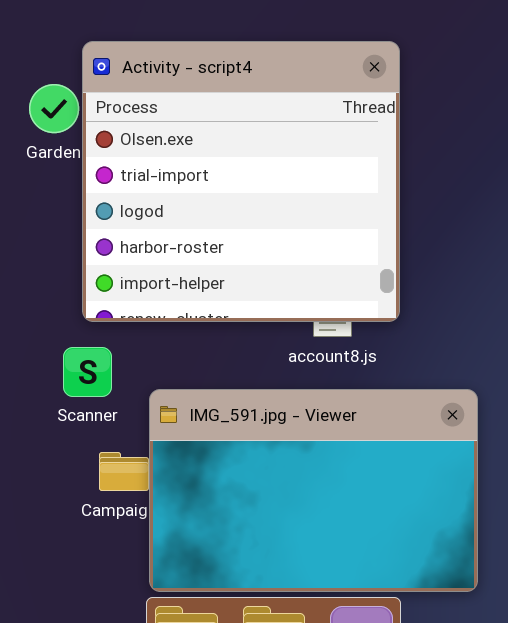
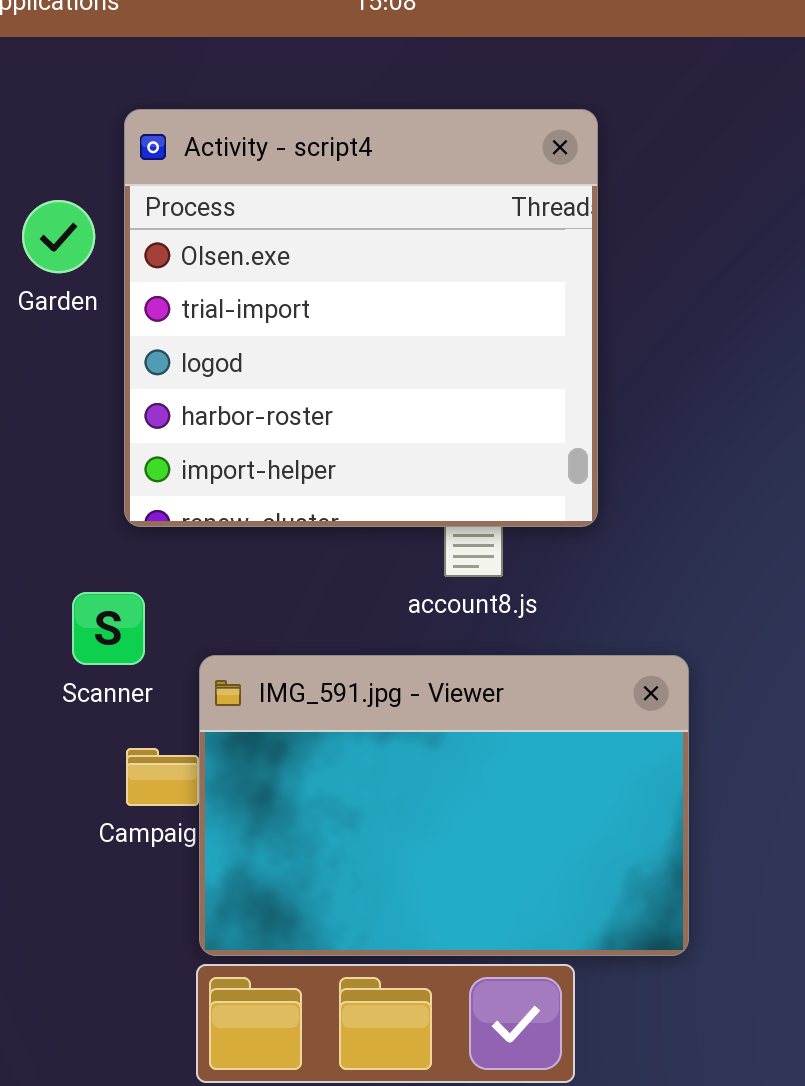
Activity - script4: [82,41,400,322] -> [124,109,598,527], moved

